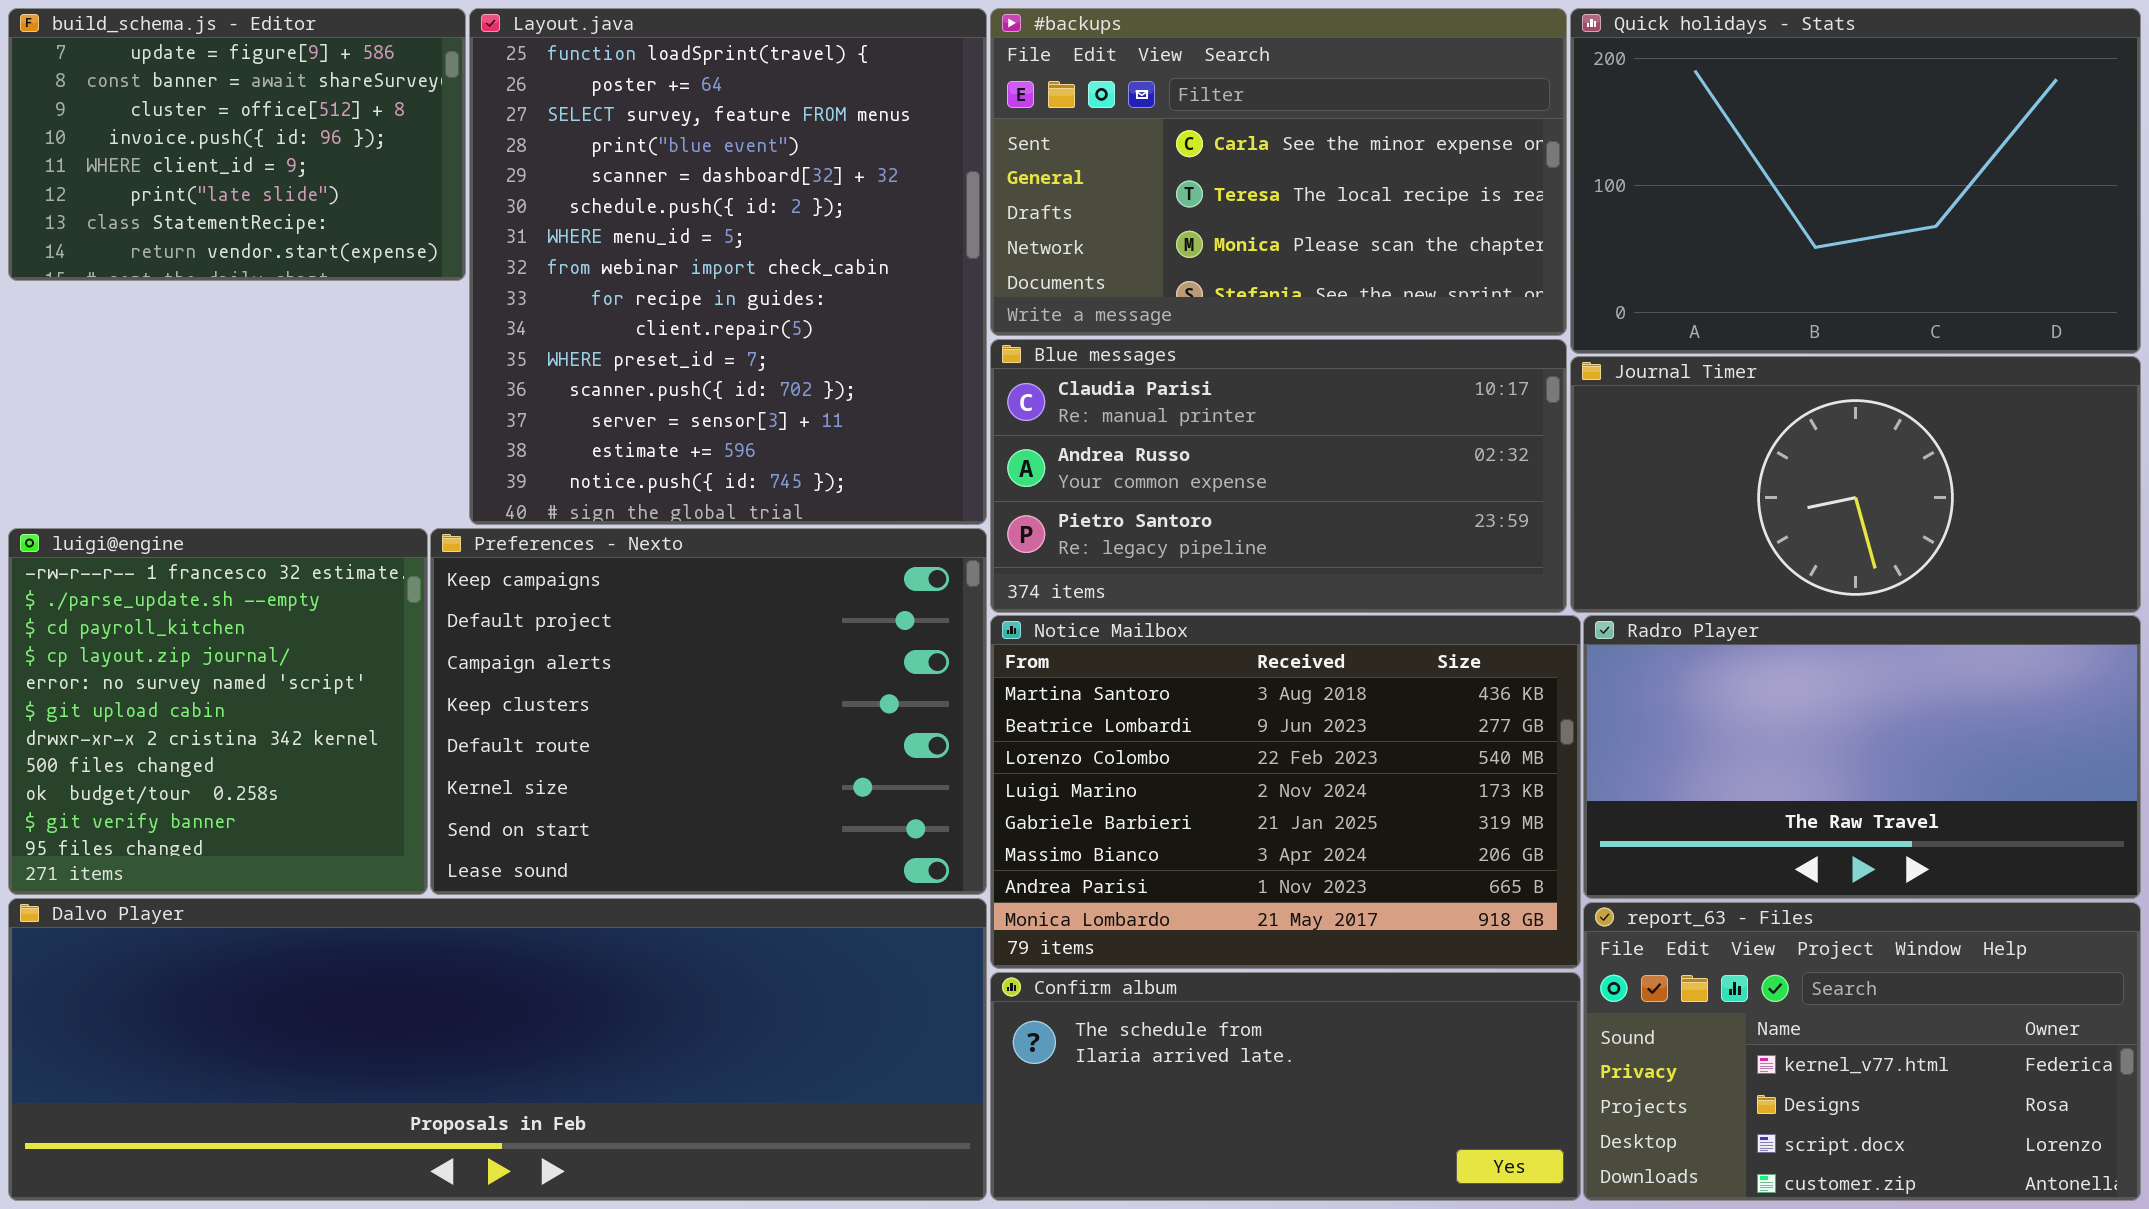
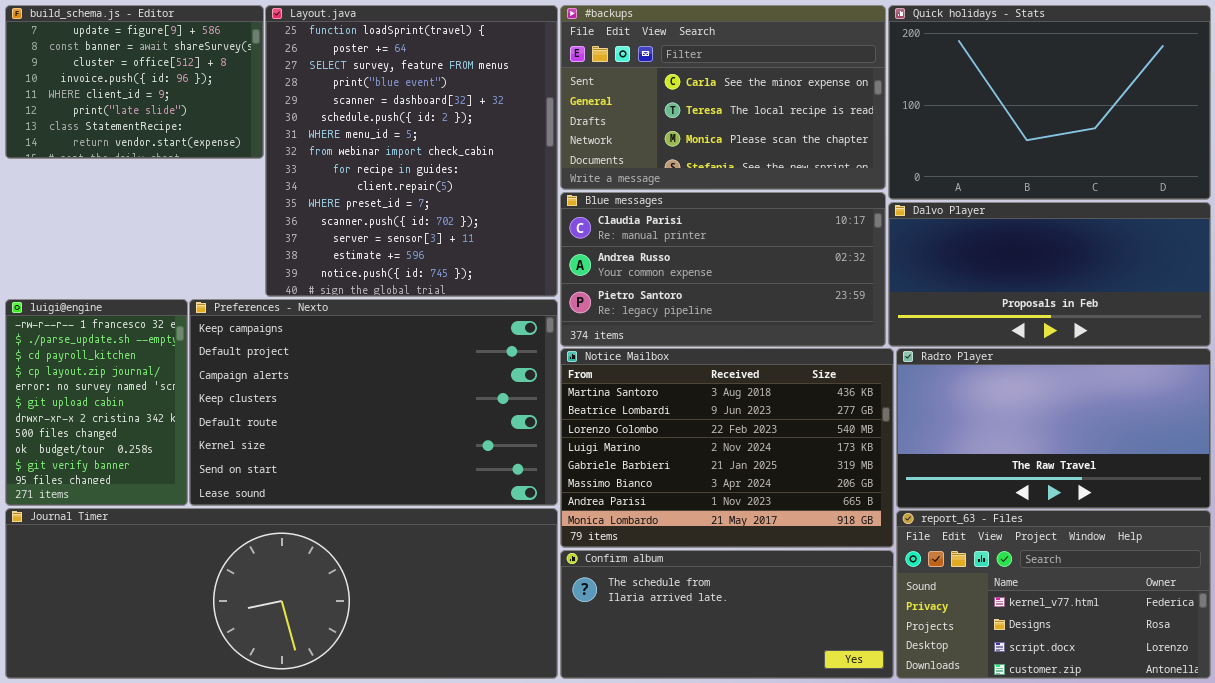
Journal Timer: [1570,356,2141,613] -> [5,508,558,679], moved, resized
luigi@engine: [8,528,428,895] -> [5,299,188,506], resized
Preferences - Nexto: [430,528,987,895] -> [189,299,558,506], resized
Dalvo Player: [8,898,987,1201] -> [888,202,1211,347], moved, resized

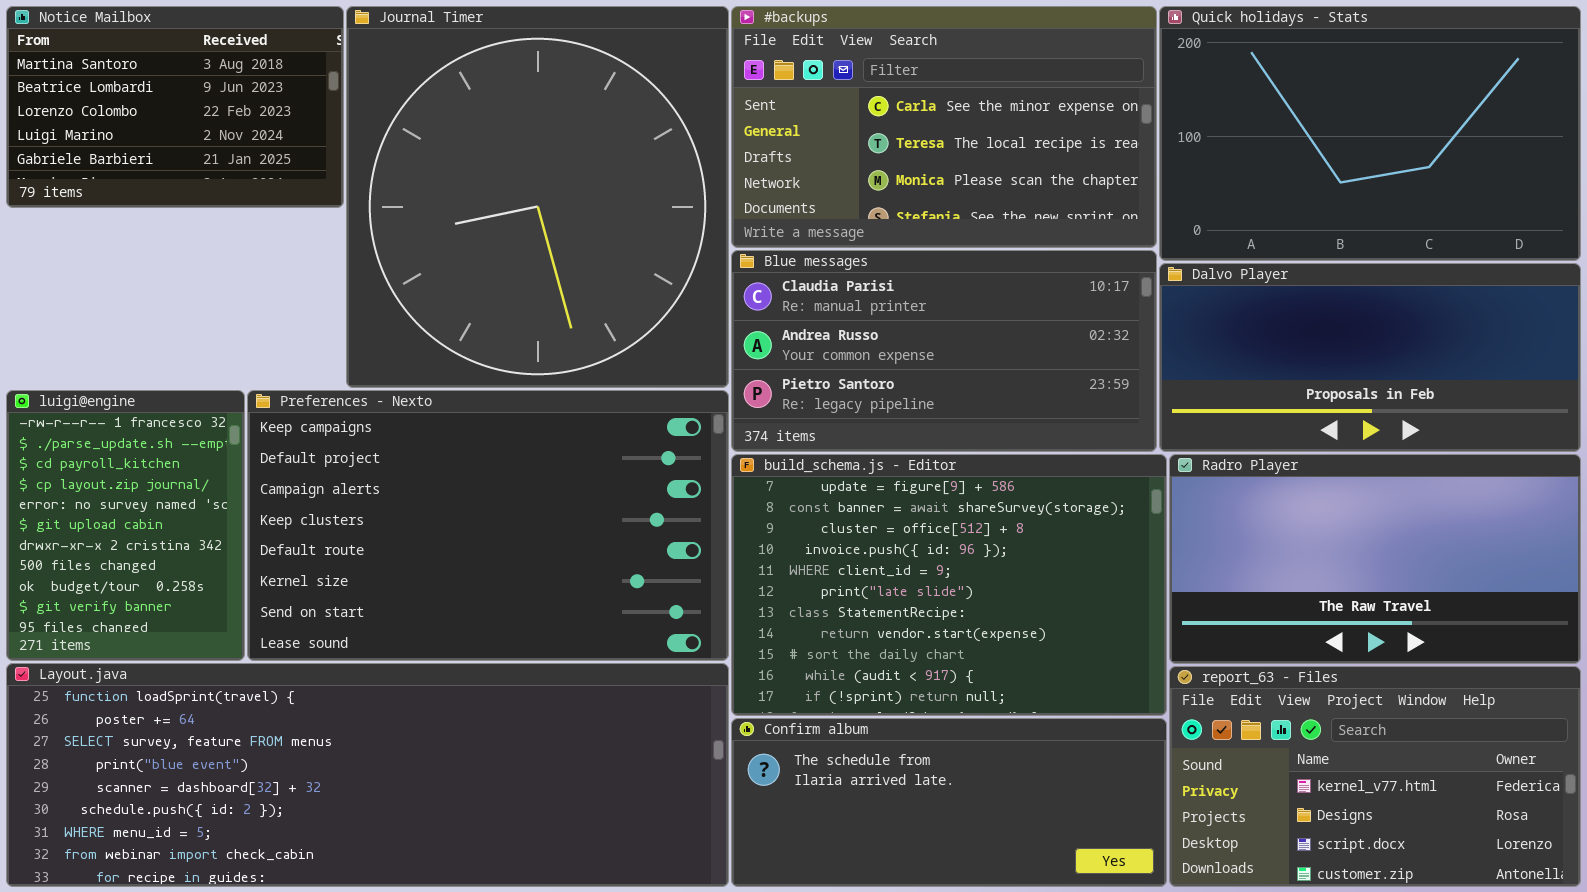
build_schema.js - Editor: [5,5,264,159] -> [731,454,1167,716], moved, resized
Layout.java: [265,5,558,297] -> [6,663,729,887], moved, resized
Notice Mailbox: [560,348,894,548] -> [6,6,344,208], moved, resized
Journal Timer: [5,508,558,679] -> [346,6,729,388], moved, resized

